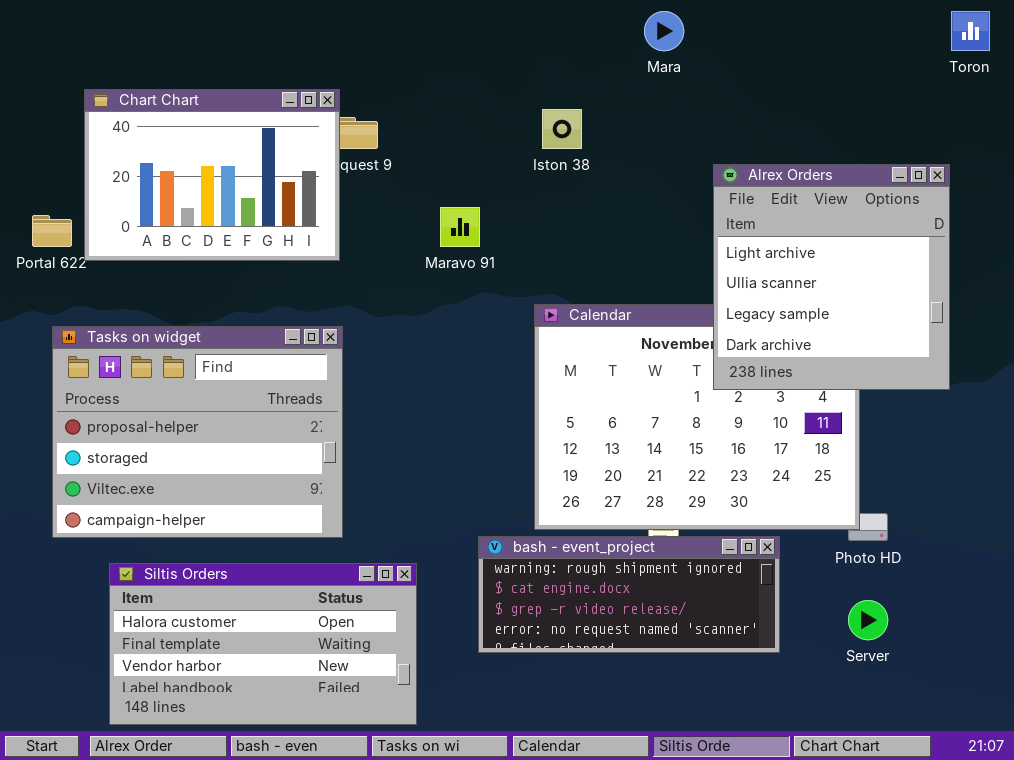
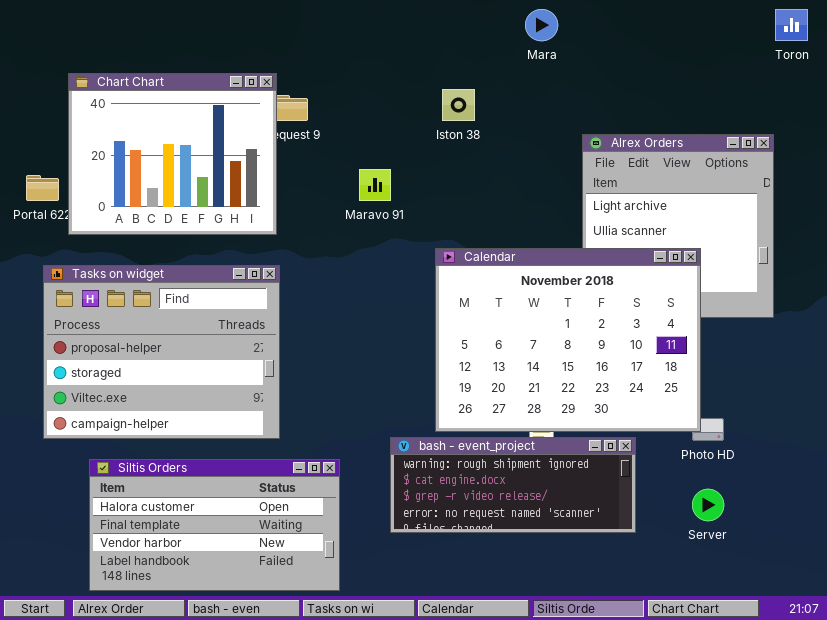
Chart Chart: [84,89,340,261] -> [68,73,277,235], resized
Calendar: [534,304,860,530] -> [435,248,701,432], raised

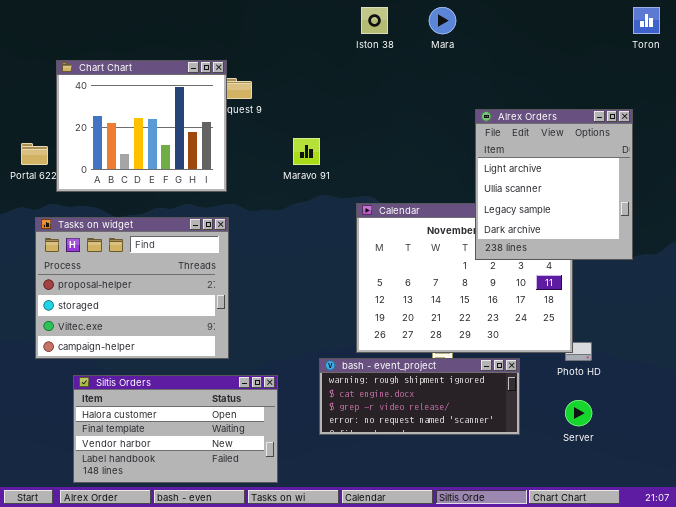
Iston 38: [442,89,475,121] -> [361,7,388,34], moved
Alrex Orders: [582,134,774,318] -> [475,109,633,260], raised

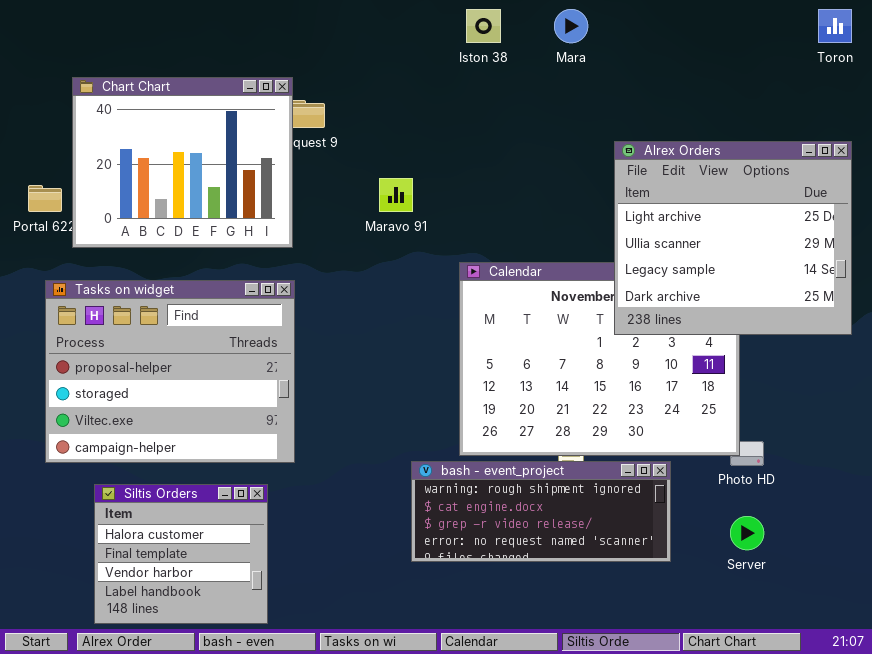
Alrex Orders: [475,109,633,260] -> [614,141,852,335], resized
Siltis Orders: [73,375,278,483] -> [94,484,268,624], resized

